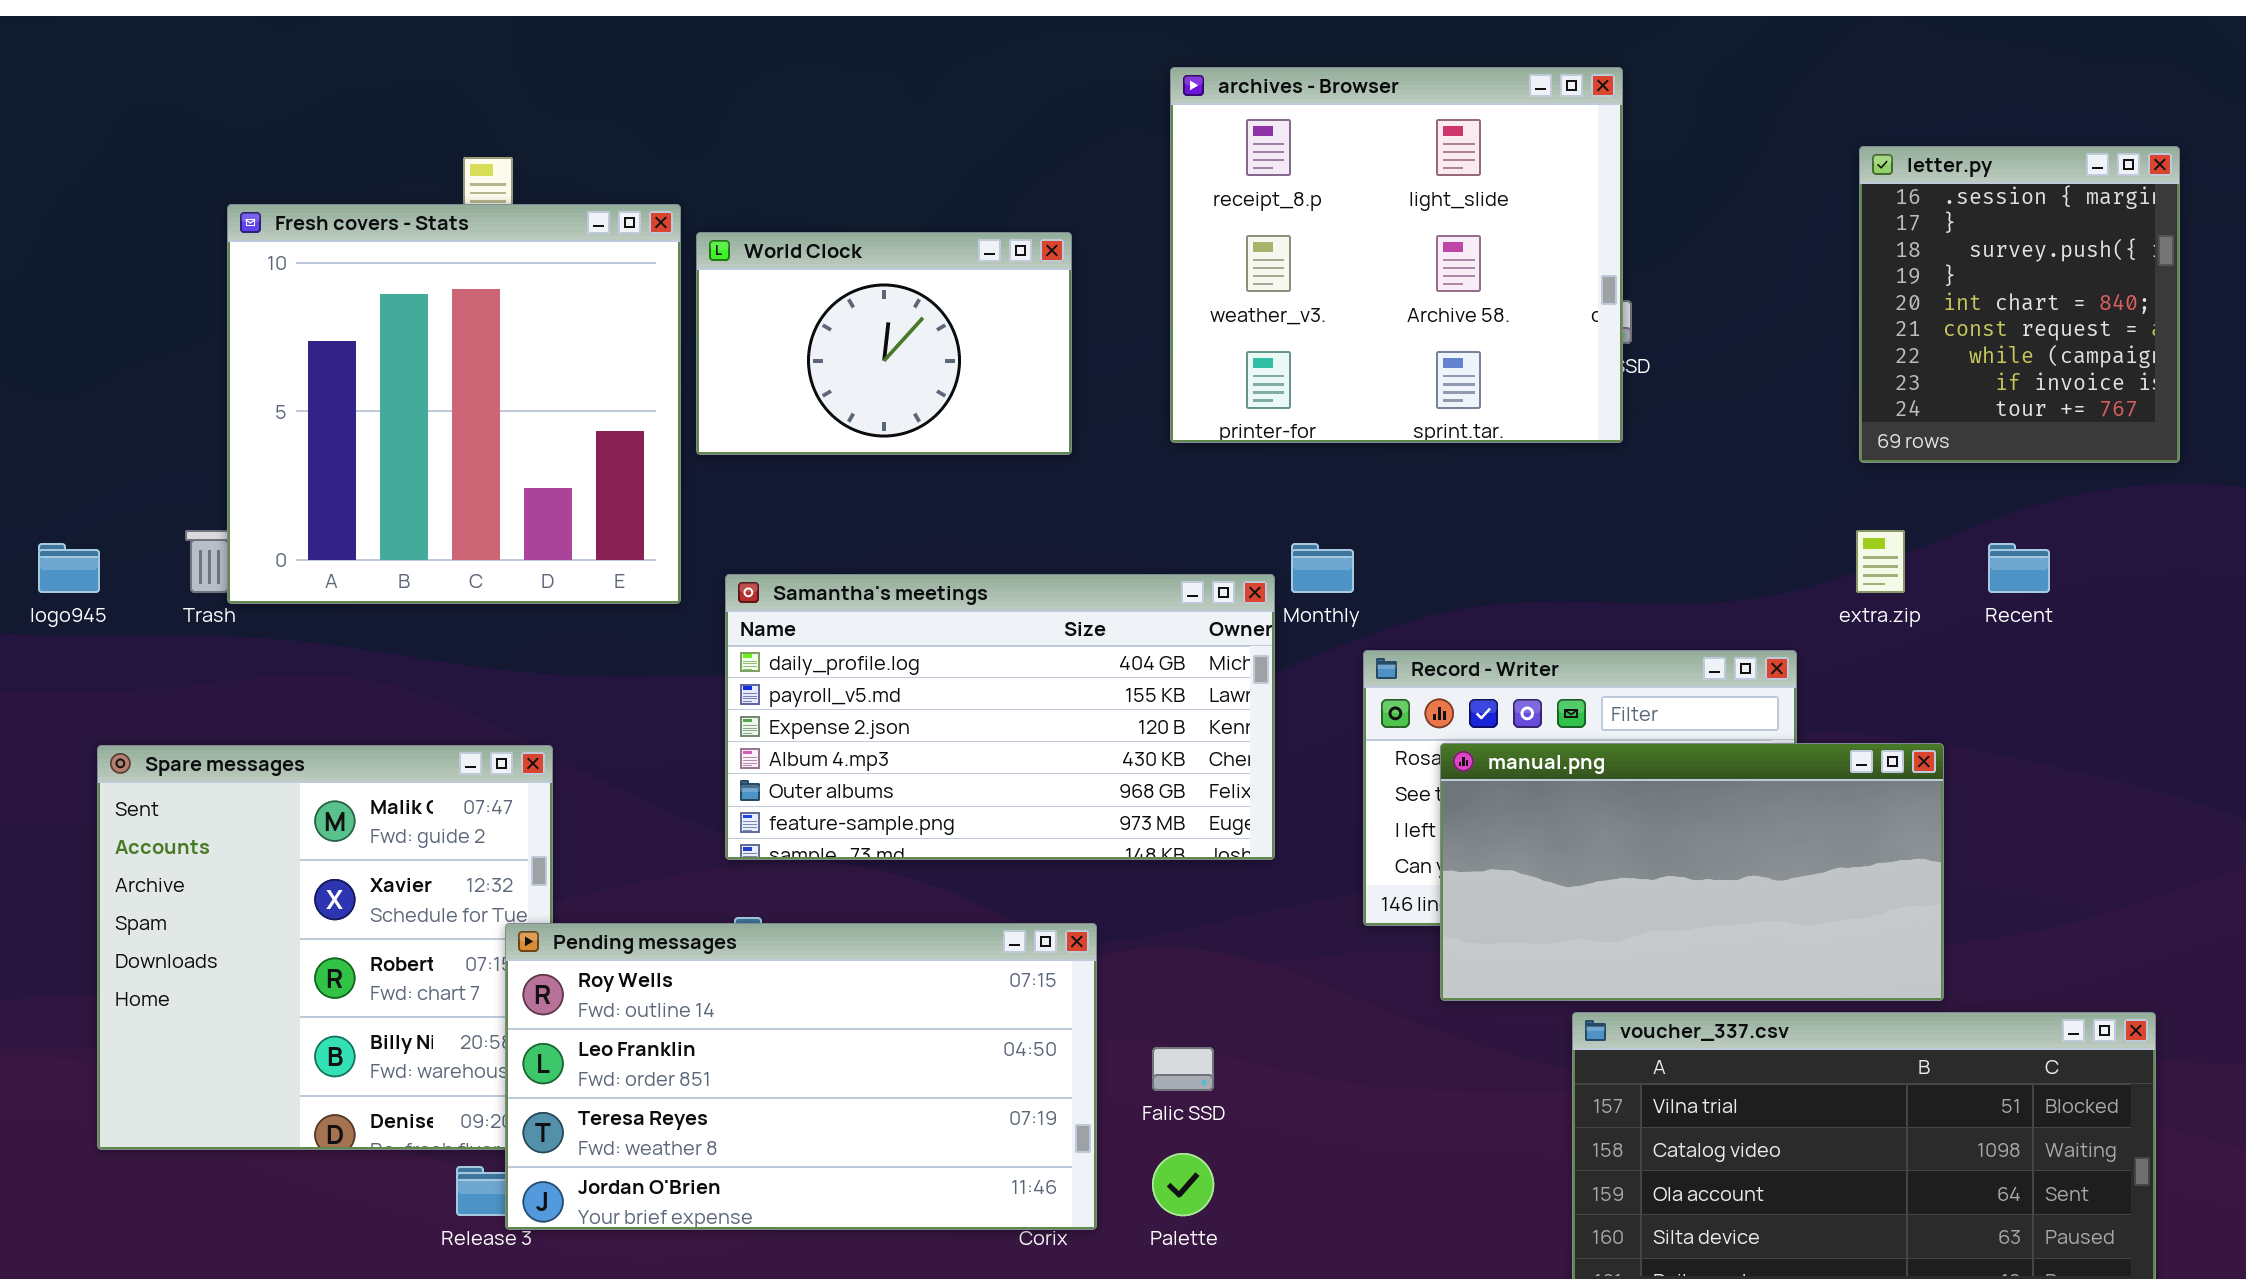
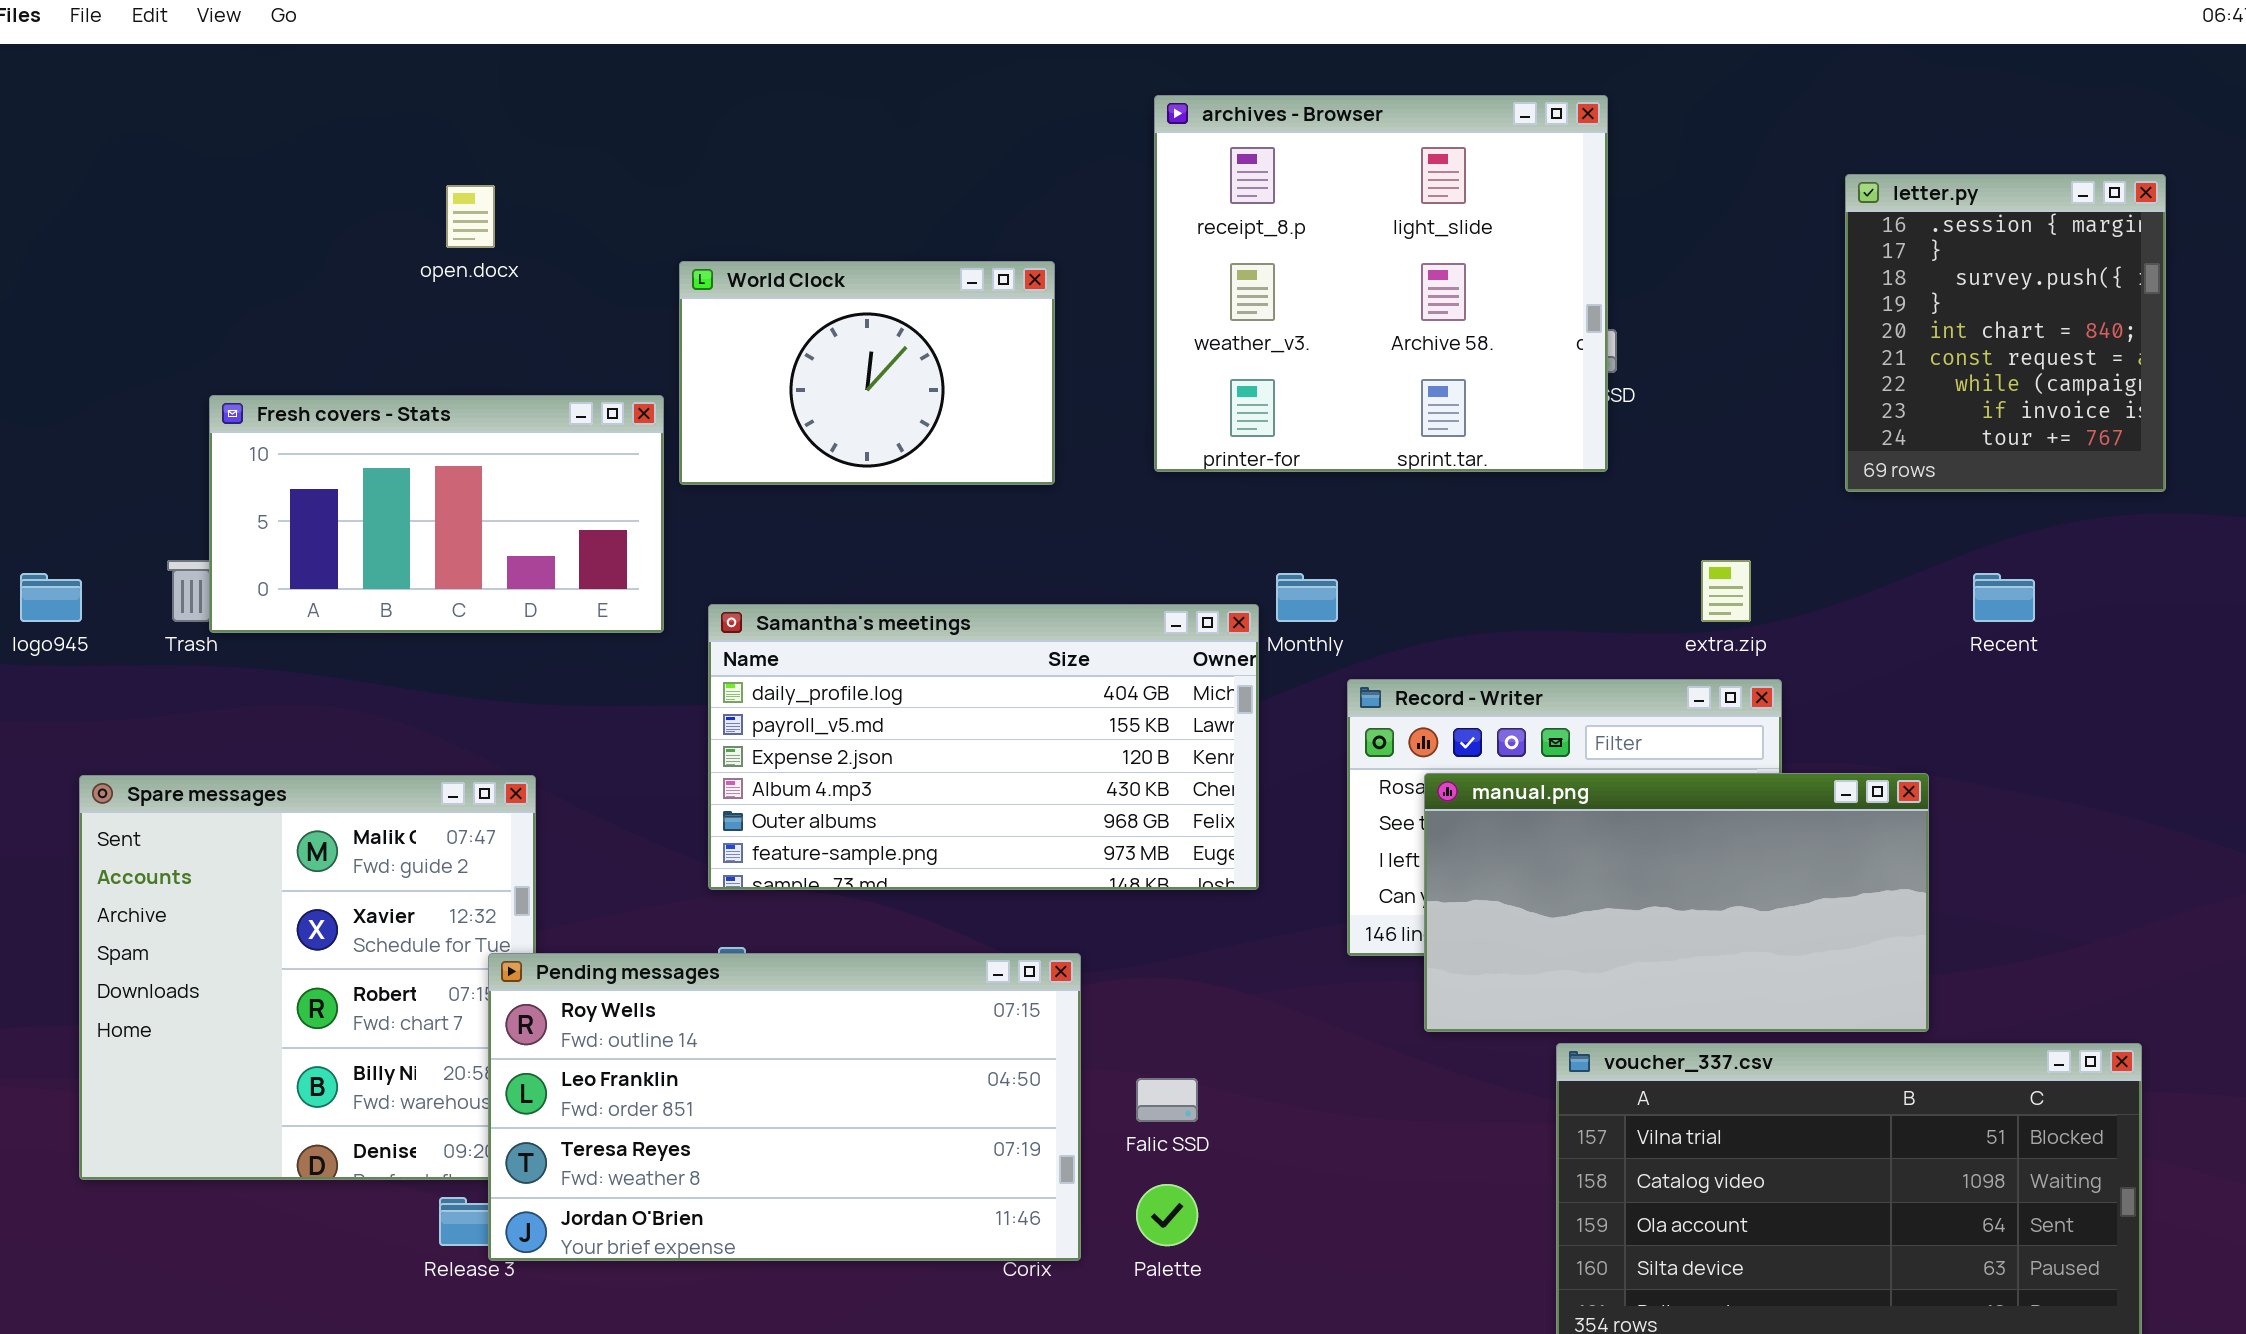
Fresh covers - Stats: [227,204,681,604] -> [209,395,664,633], resized
extra.zip: [1856,530,1905,593] -> [1701,560,1751,622], moved

